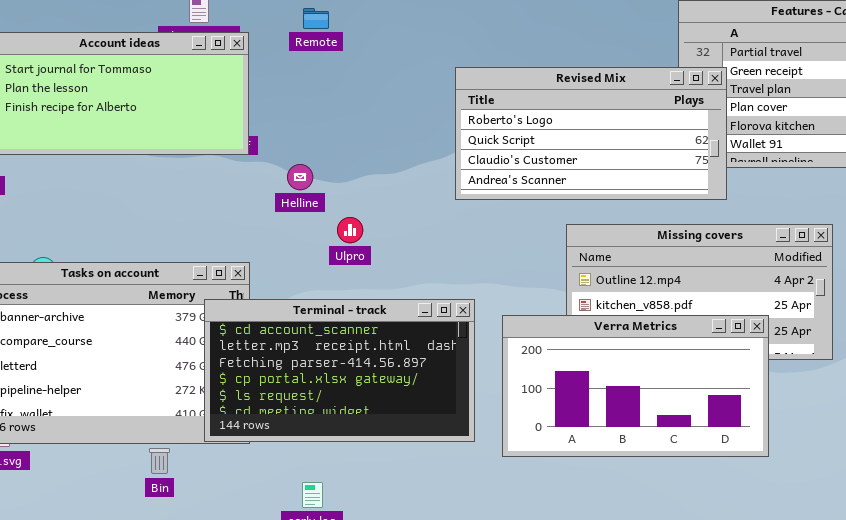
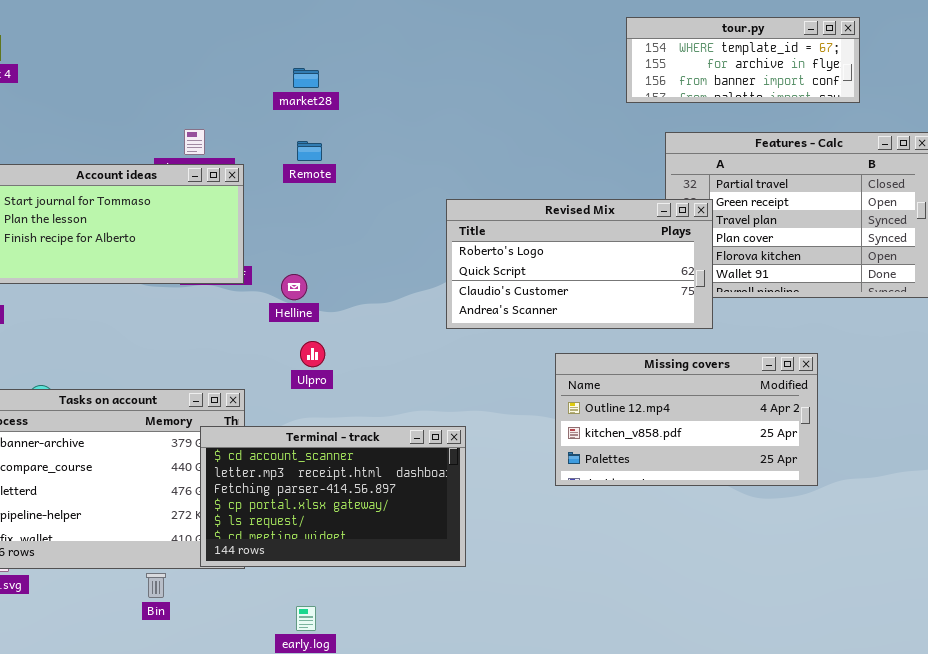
Helline: [287,164,313,190] -> [281,274,307,300], moved
Ulpro: [337,217,363,243] -> [300,341,325,367], moved
Verra Metrics: [502,315,769,457] -> none, closed

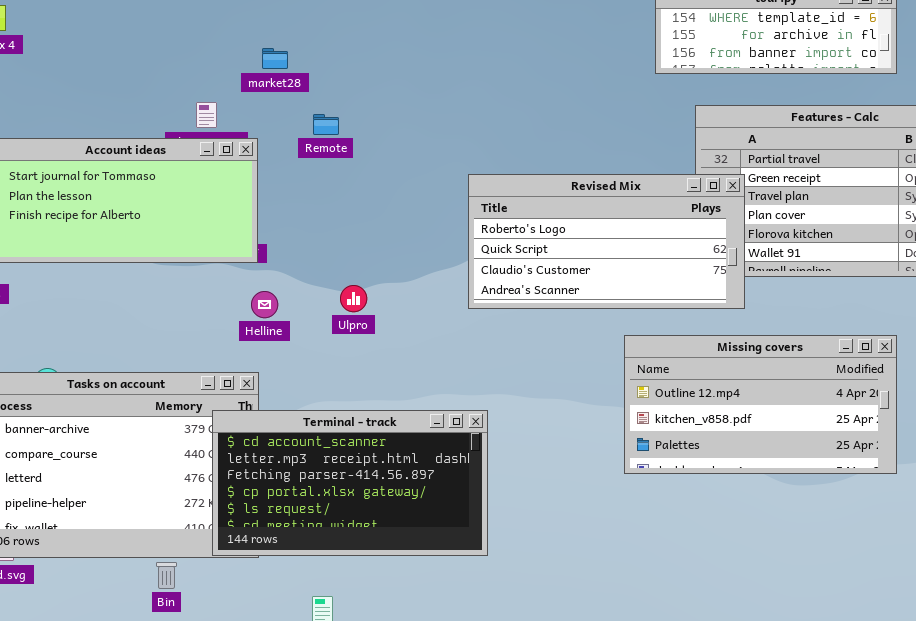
market28: [293,68,319,88] -> [262,48,288,69], moved
Helline: [281,274,307,300] -> [251,291,278,318], moved
Ulpro: [300,341,325,367] -> [340,285,367,312], moved
Missing covers: [555,353,818,486] -> [624,335,897,474], moved

